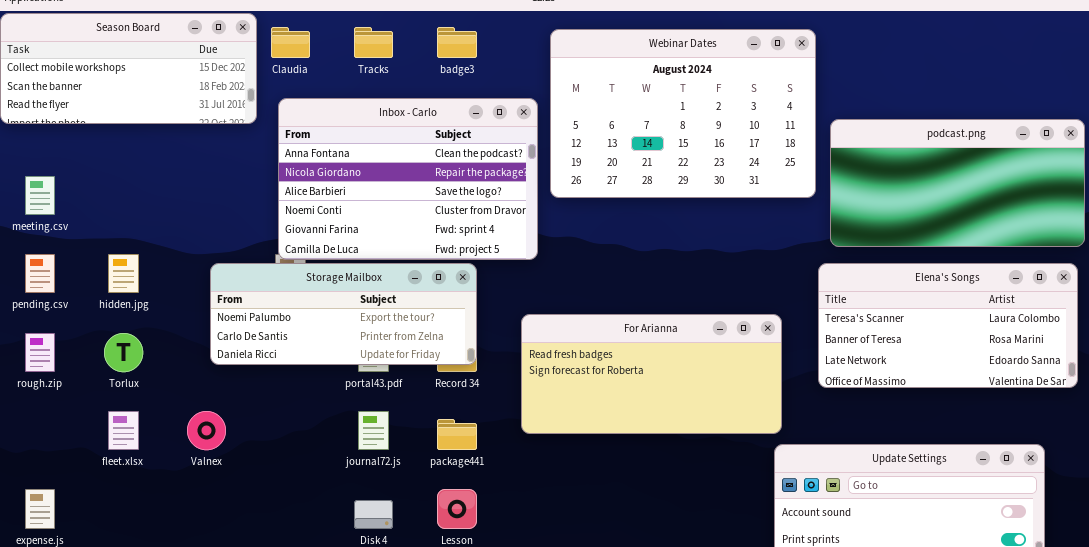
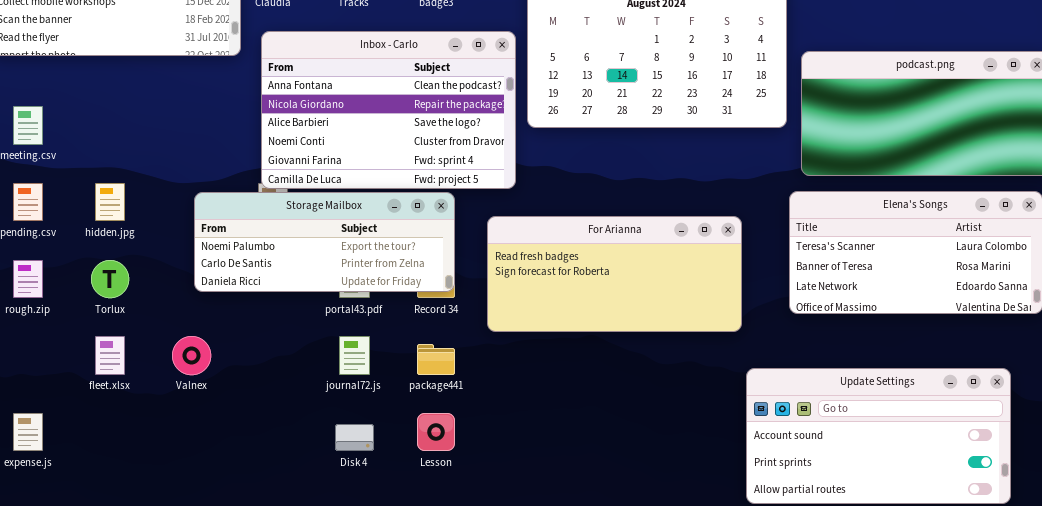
For Arianna: [521,314,782,434] -> [487,216,742,332], moved

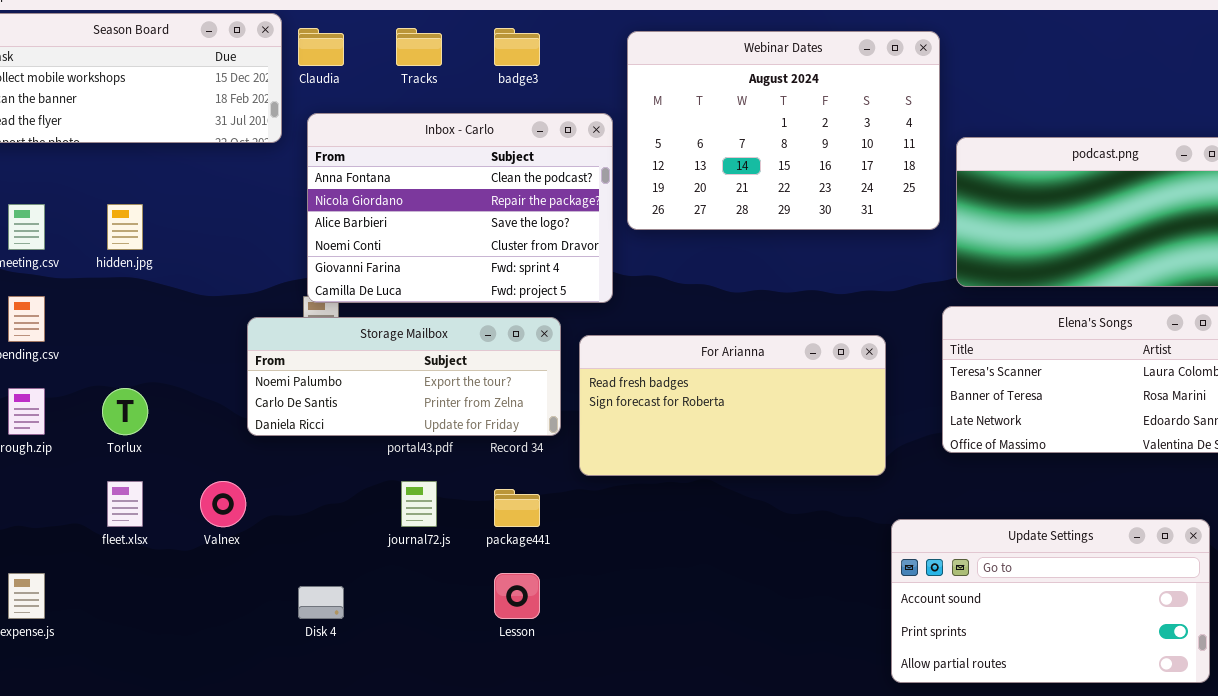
hidden.jpg: [95,183,125,221] -> [107,204,143,250], moved
Storage Mailbox: [194,192,455,292] -> [247,317,561,436], moved
Disk 4: [335,424,374,451] -> [298,586,344,619], moved

